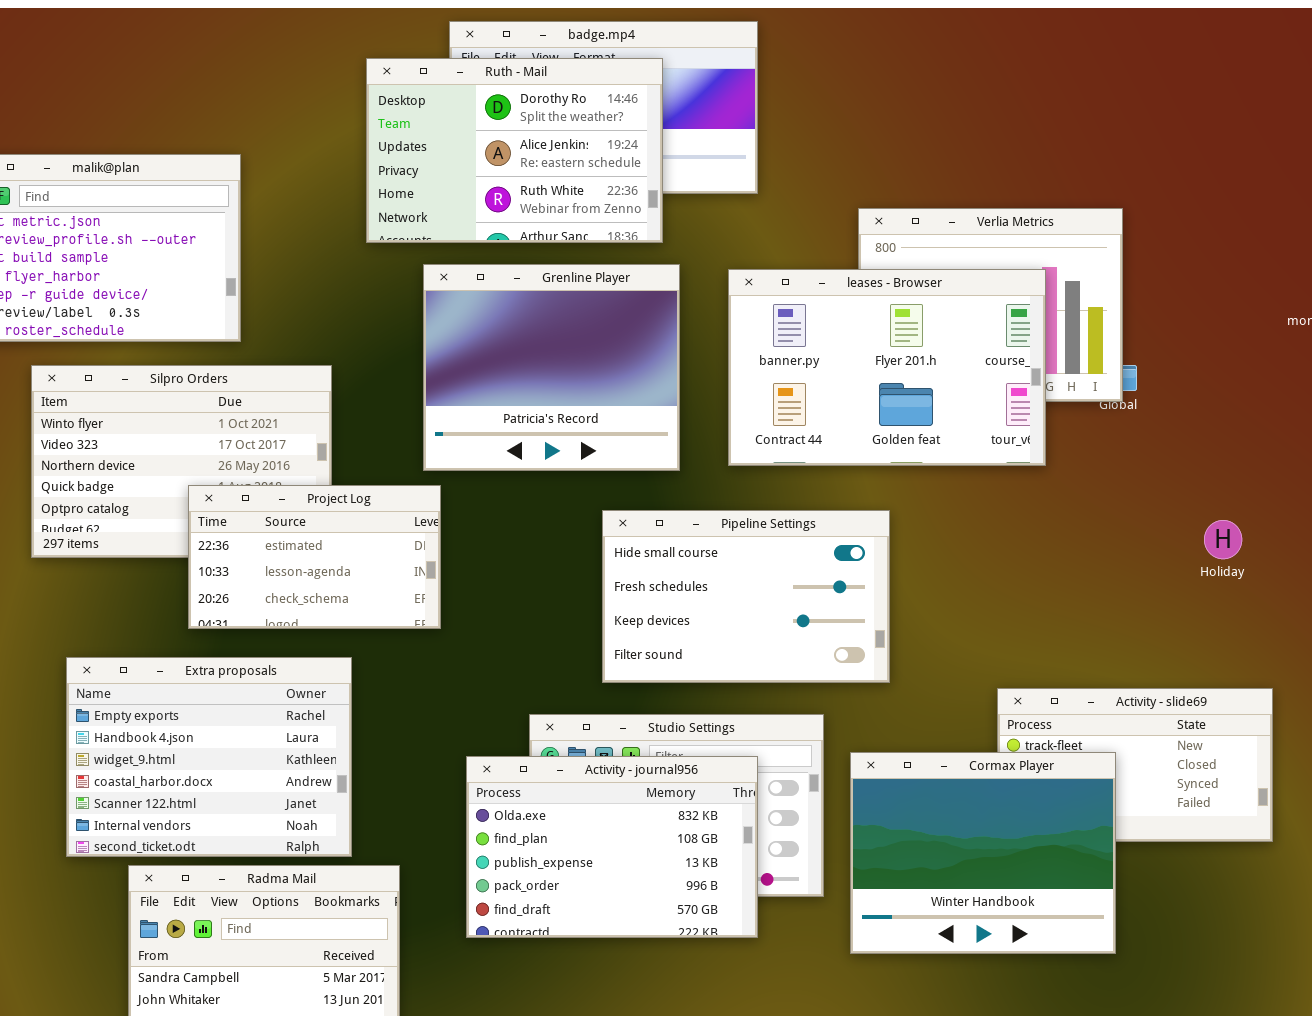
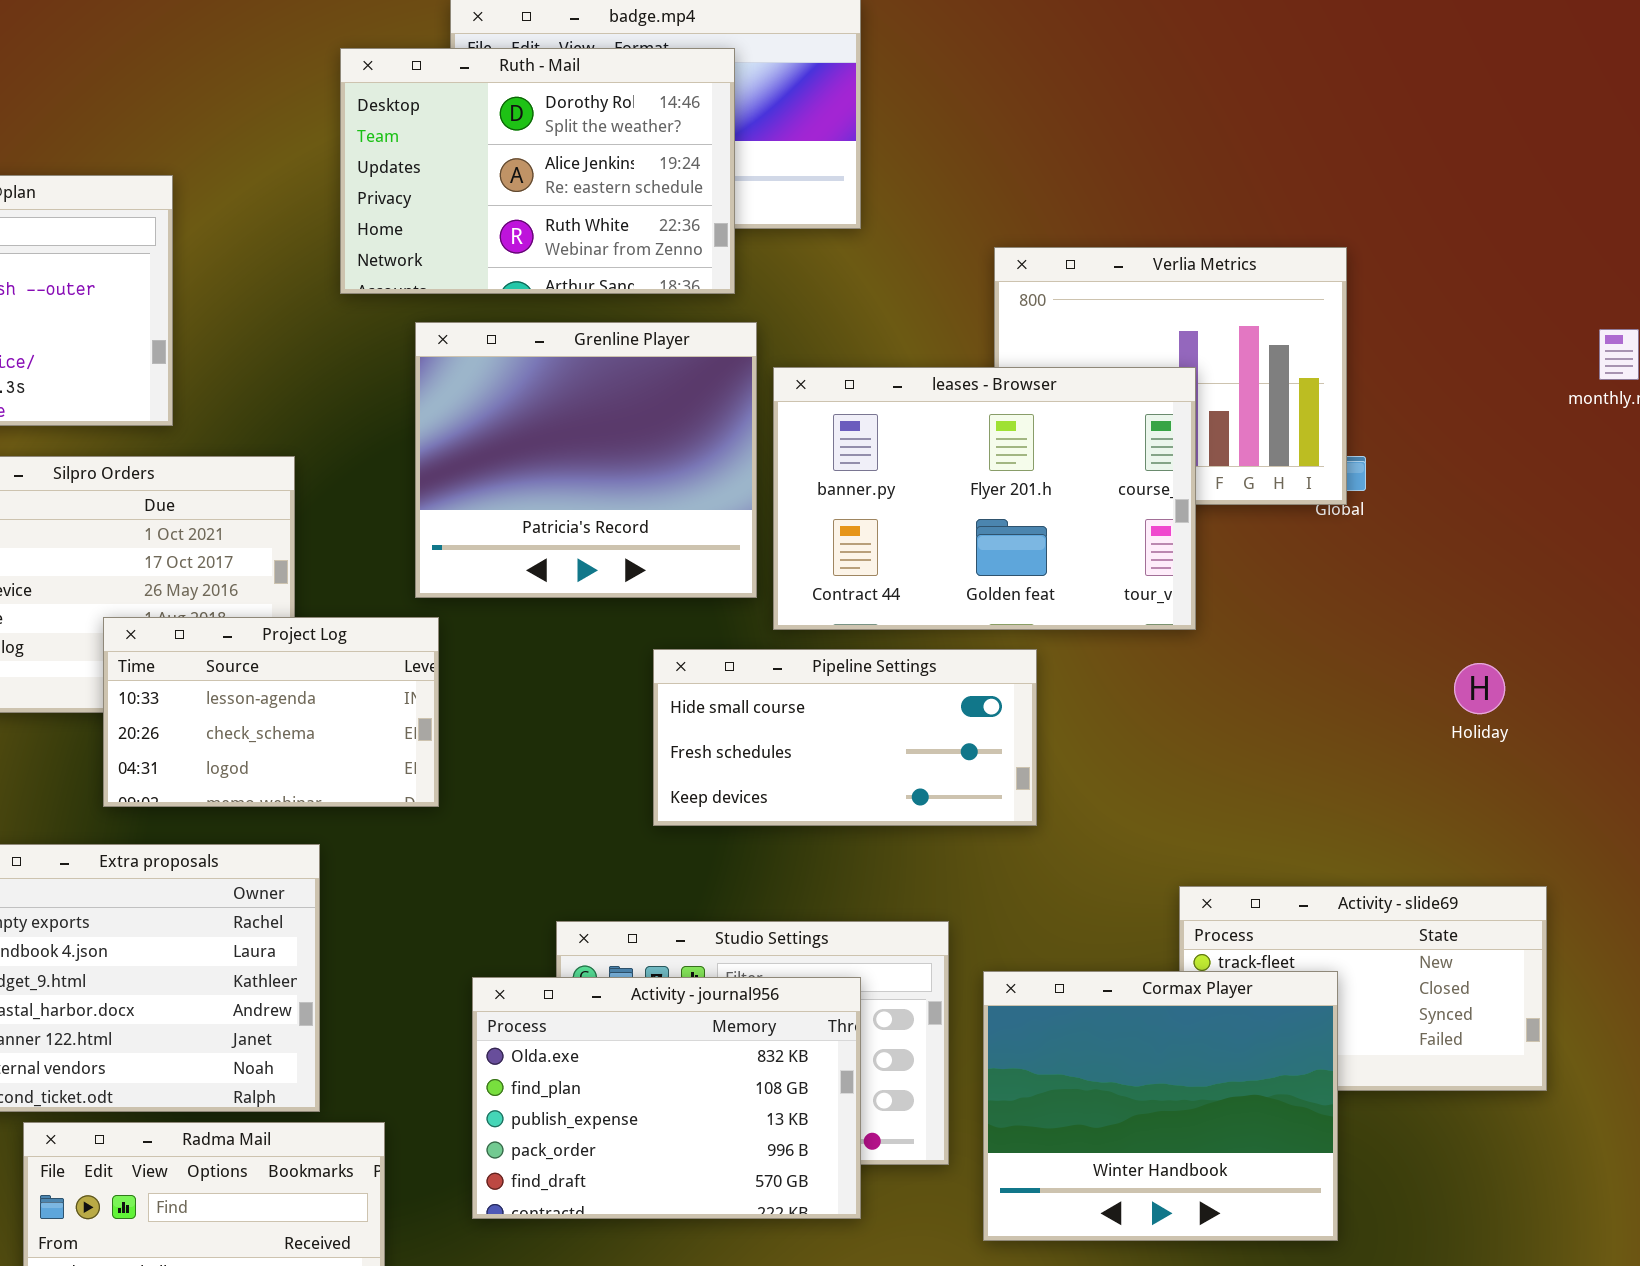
leases - Browser: [728,269,1046,466] -> [773,367,1196,630], moved
Project Log: [188,485,441,629] -> [103,617,439,807], scrolled down 1 row
Pipeline Settings: [602,510,890,683] -> [653,649,1037,826], resized

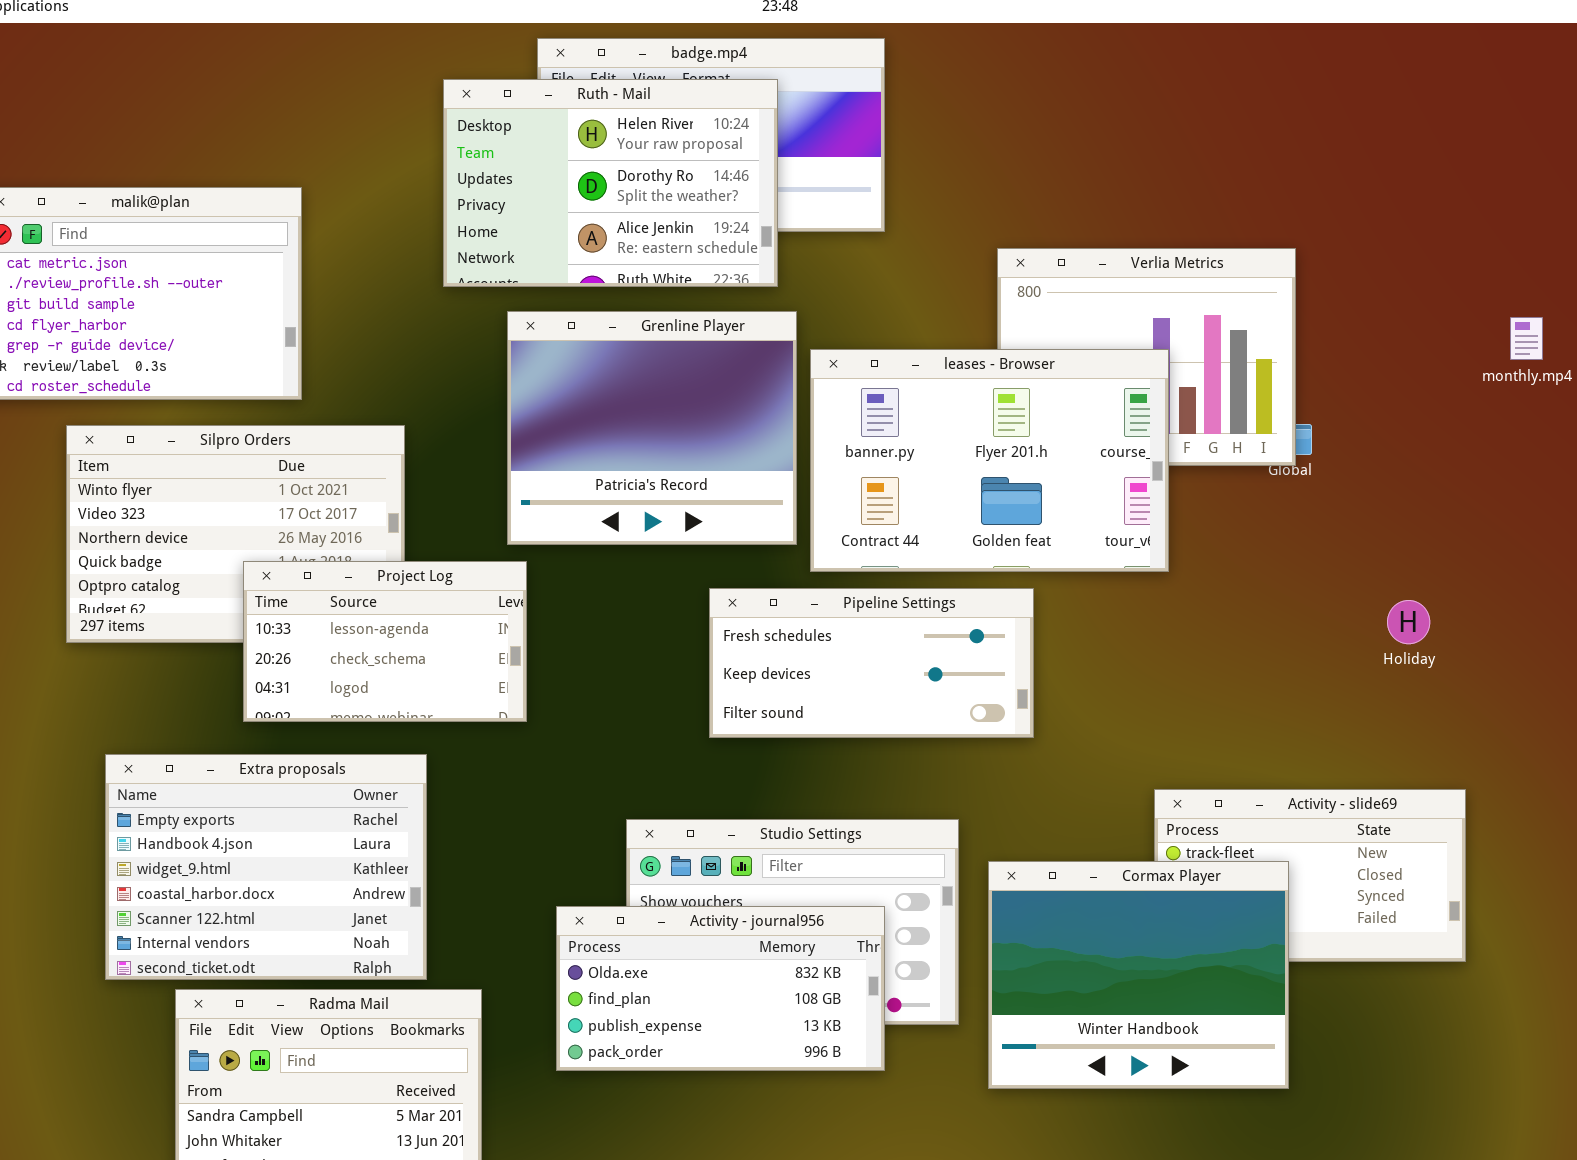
Ruth - Mail: [340,48,735,294] -> [443,79,778,287], scrolled up 1 row
Pipeline Settings: [653,649,1037,826] -> [709,588,1034,738], scrolled down 1 row
Activity - journal956: [472,977,861,1219] -> [556,906,885,1071], resized

